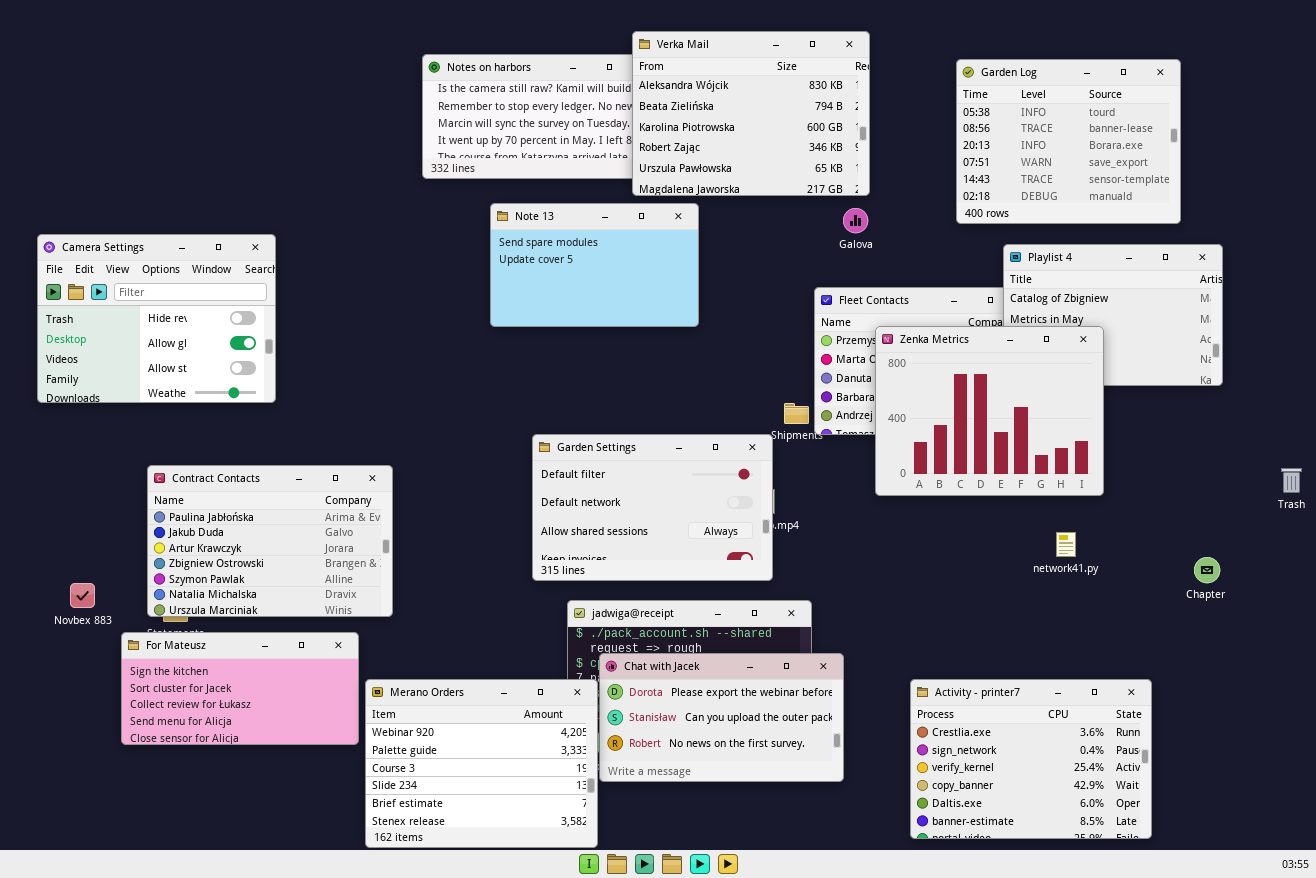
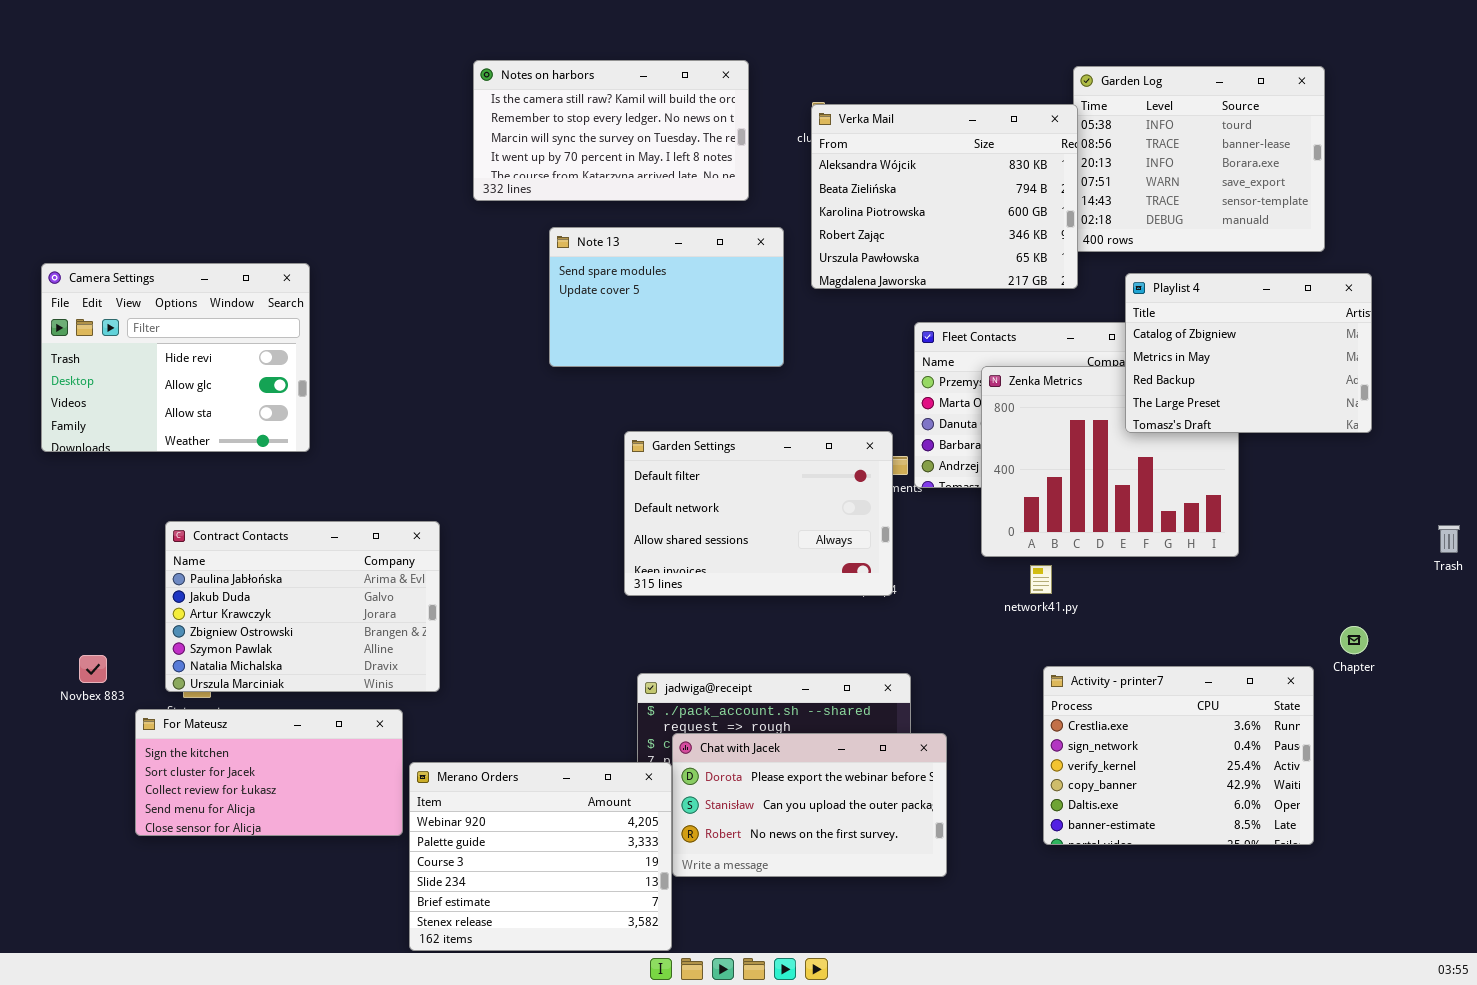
Verka Mail: [632,31,870,196] -> [811,104,1078,289], moved
Playlist 4: [1003,244,1223,386] -> [1125,273,1372,433], raised
Garden Settings: [532,434,773,581] -> [624,431,893,596], moved
network41.py: [1056,532,1076,557] -> [1030,565,1052,594], moved
Activity - printer7: [910,679,1152,839] -> [1043,666,1314,845], moved

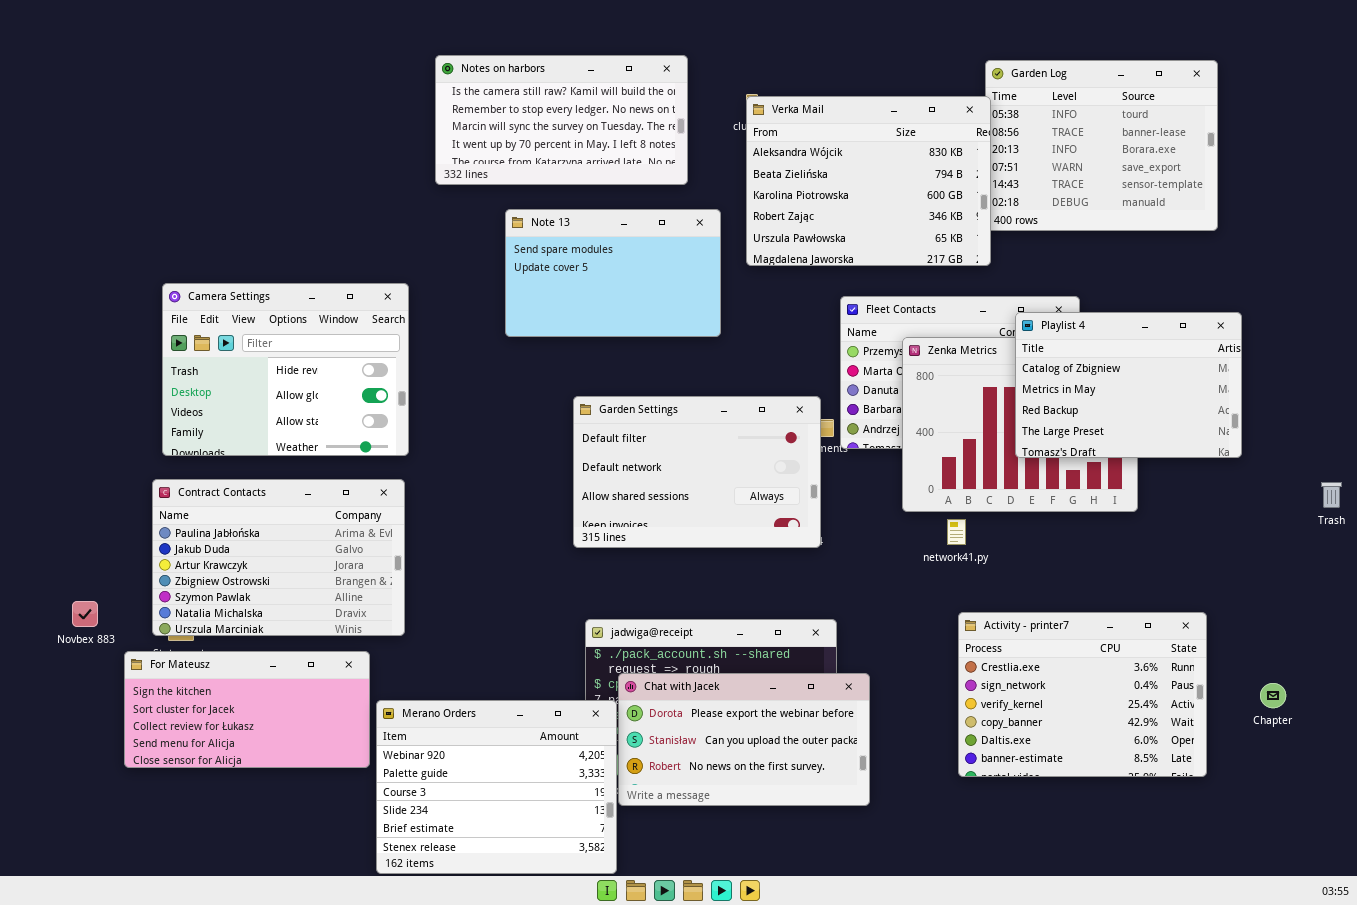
Camera Settings: [41,263,310,452] -> [162,283,409,456], moved
Playlist 4: [1125,273,1372,433] -> [1015,312,1242,458], moved
Chapter: [1340,626,1368,654] -> [1260,683,1286,708], moved

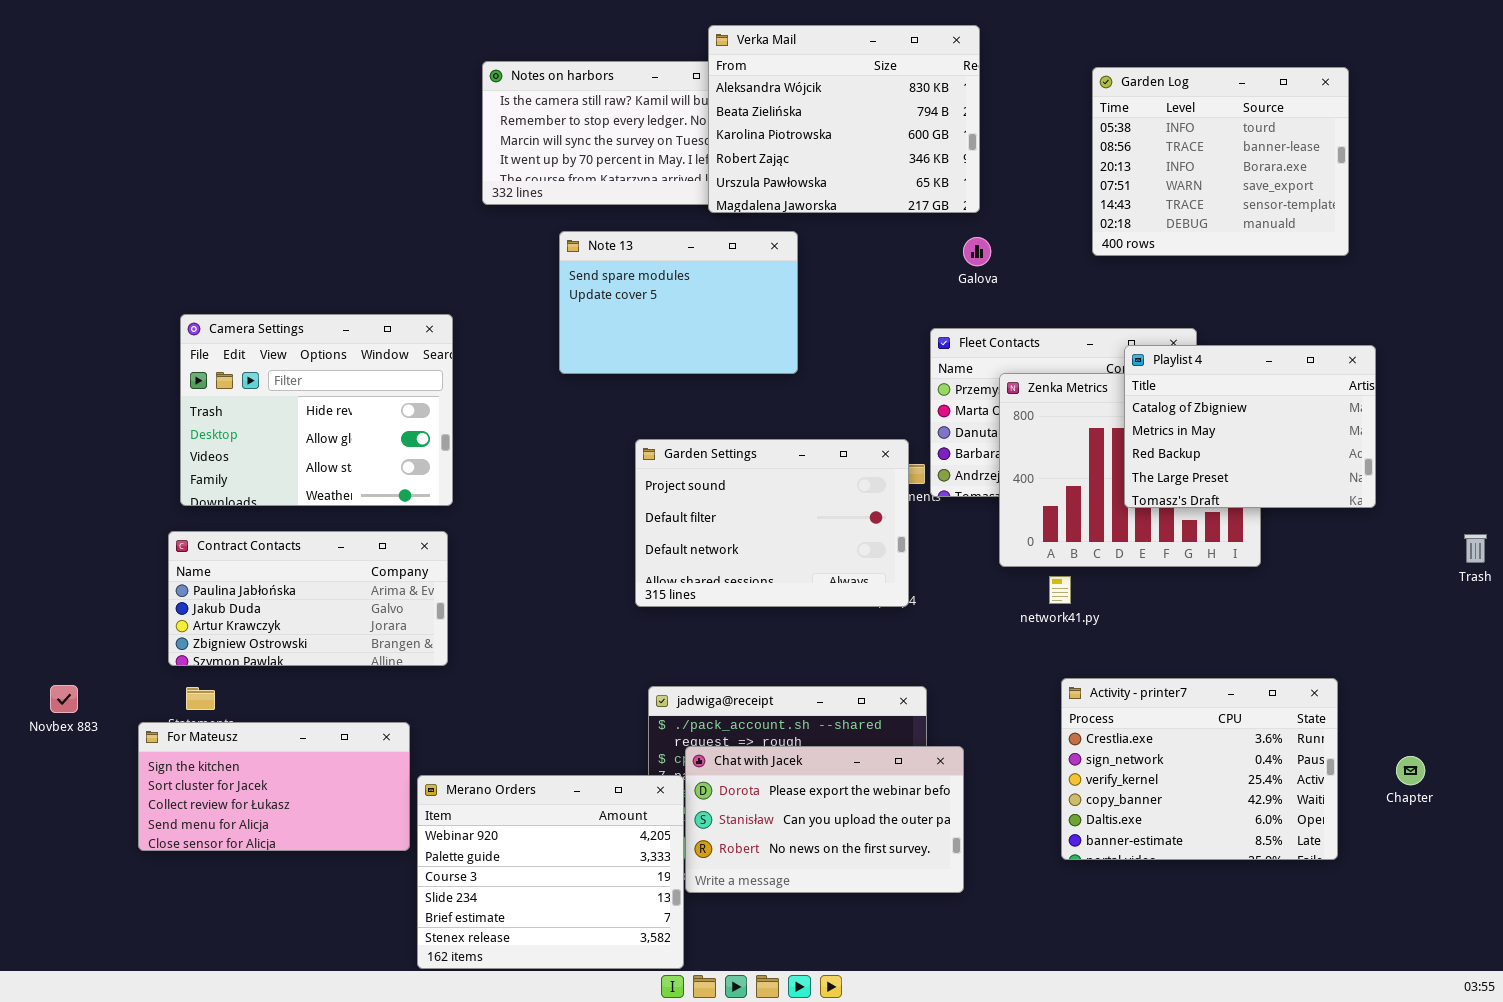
Verka Mail: [746,96,991,266] -> [708,25,980,213], moved
Garden Settings: [573,396,821,548] -> [635,439,909,607], scrolled up 1 row
Contract Contacts: [152,479,405,636] -> [168,531,448,666], resized
Novbex 883: [72,601,98,627] -> [50,685,78,713], moved

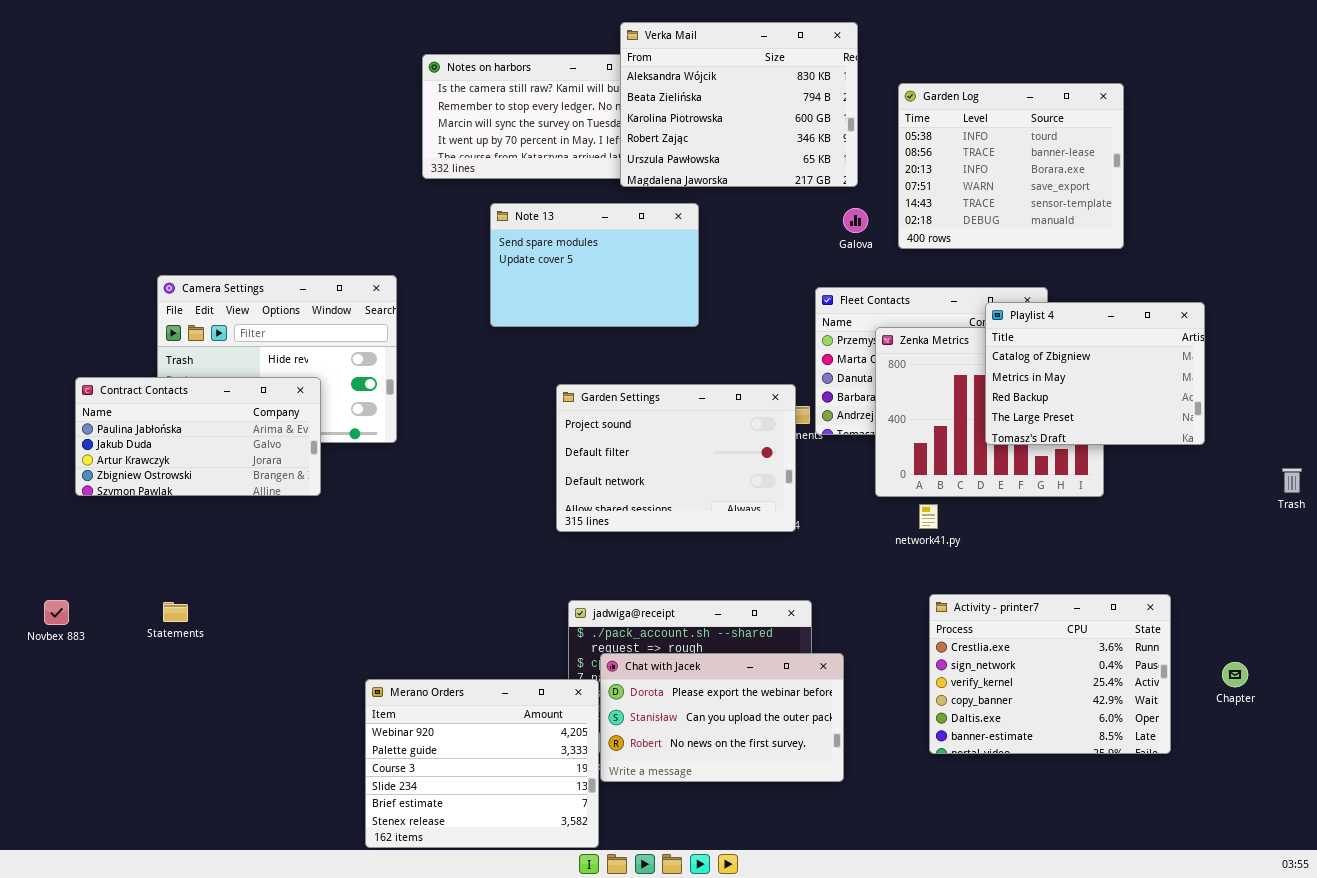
Garden Log: [1092,67,1349,256] -> [898,83,1124,249], moved
Contract Contacts: [168,531,448,666] -> [75,377,321,496], moved
For Mateusz: [138,722,410,851] -> none, closed

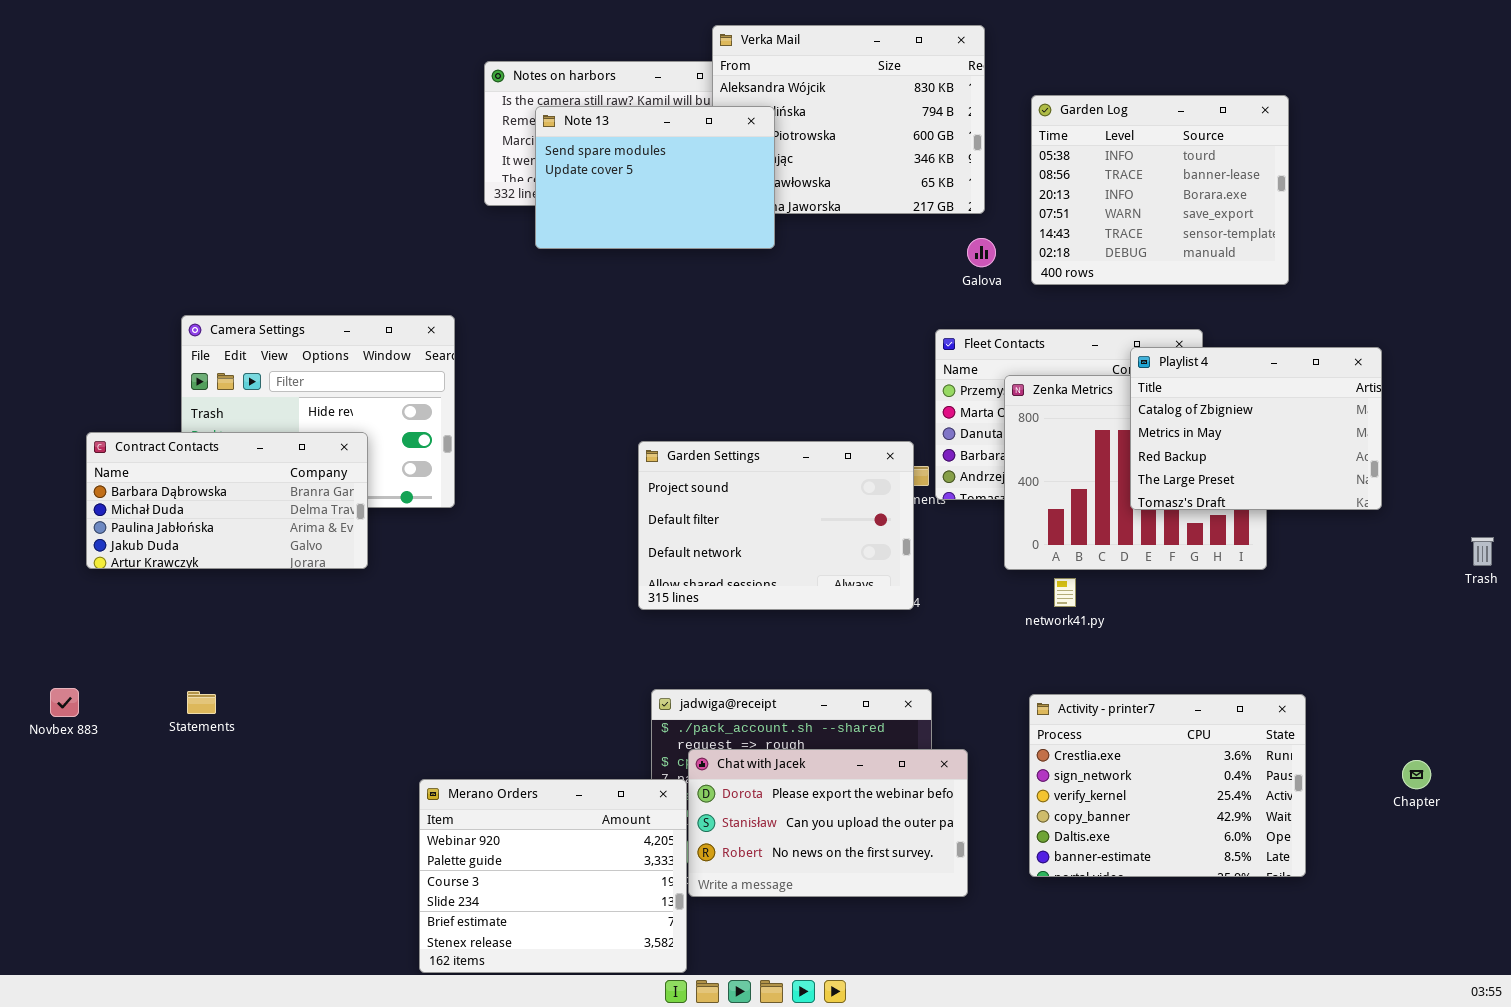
Note 13: [490,203,699,327] -> [535,106,775,249], moved
Contract Contacts: [75,377,321,496] -> [86,432,368,569], scrolled up 2 rows
Activity - printer7: [929,594,1171,754] -> [1029,694,1306,877], moved

